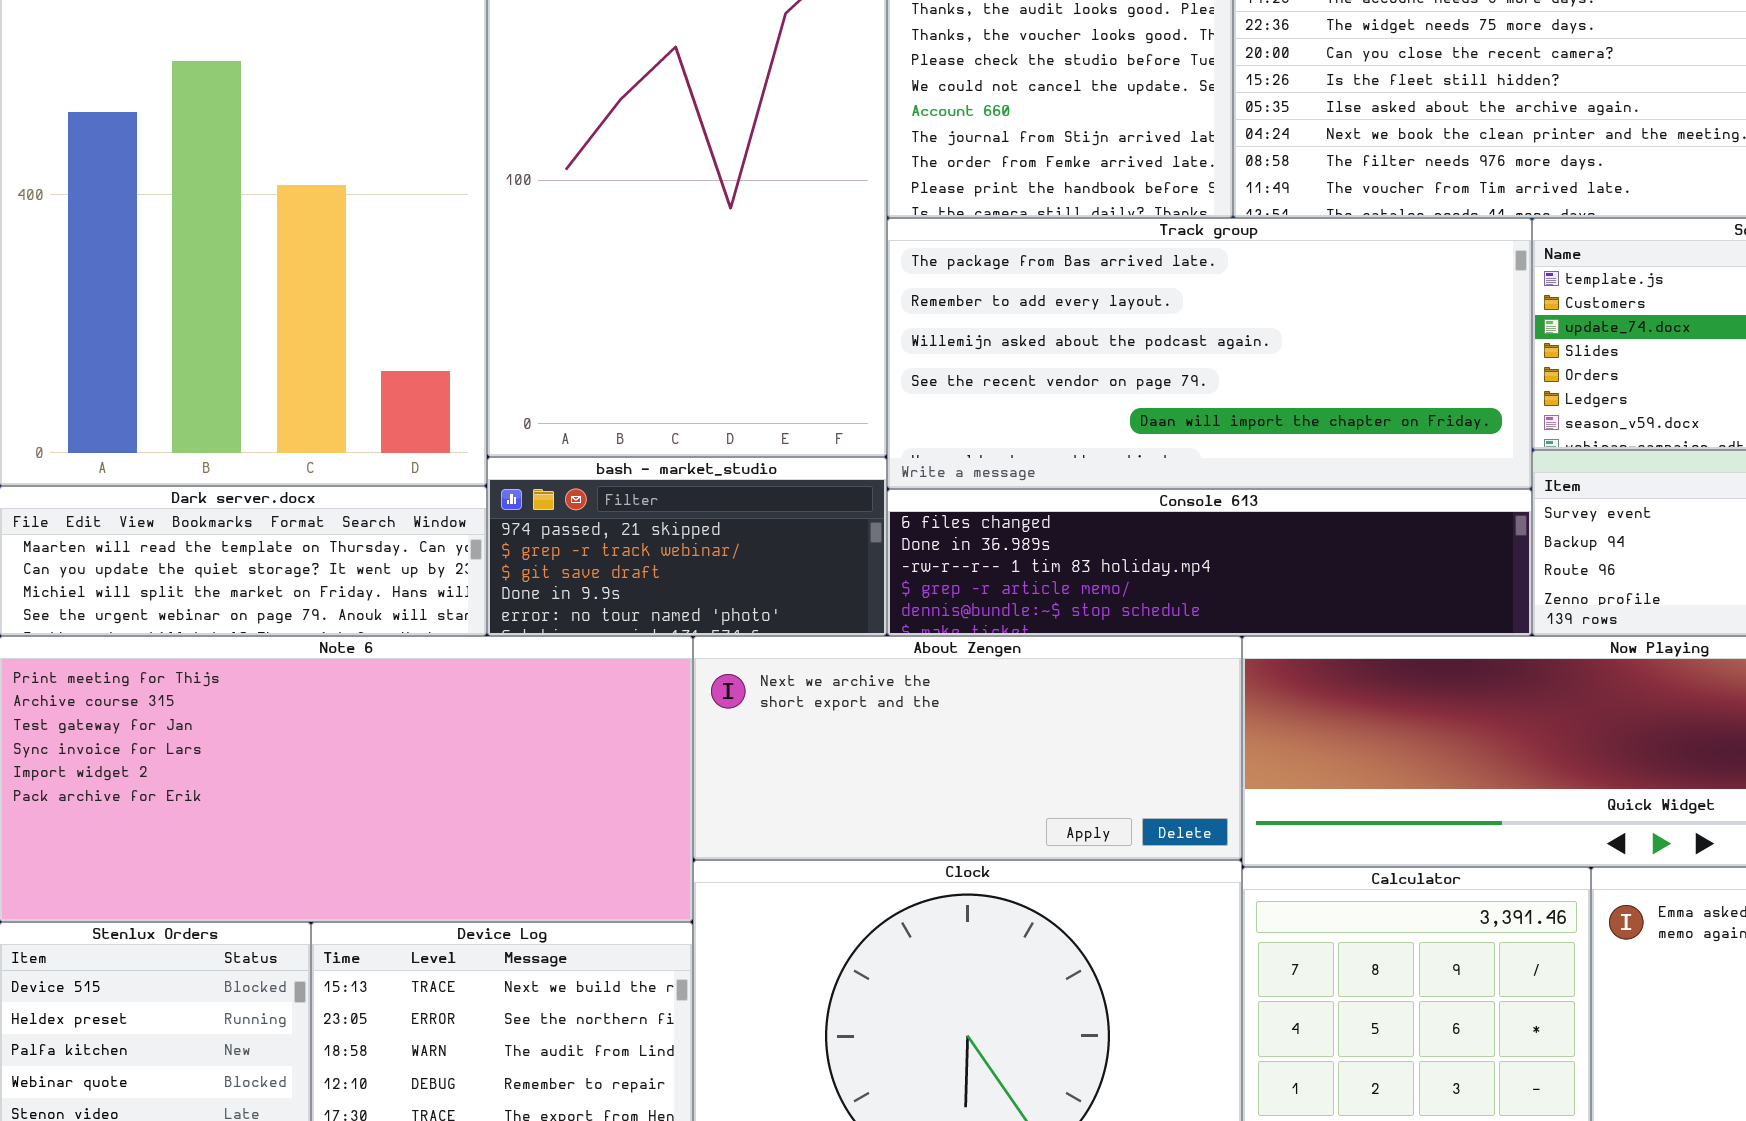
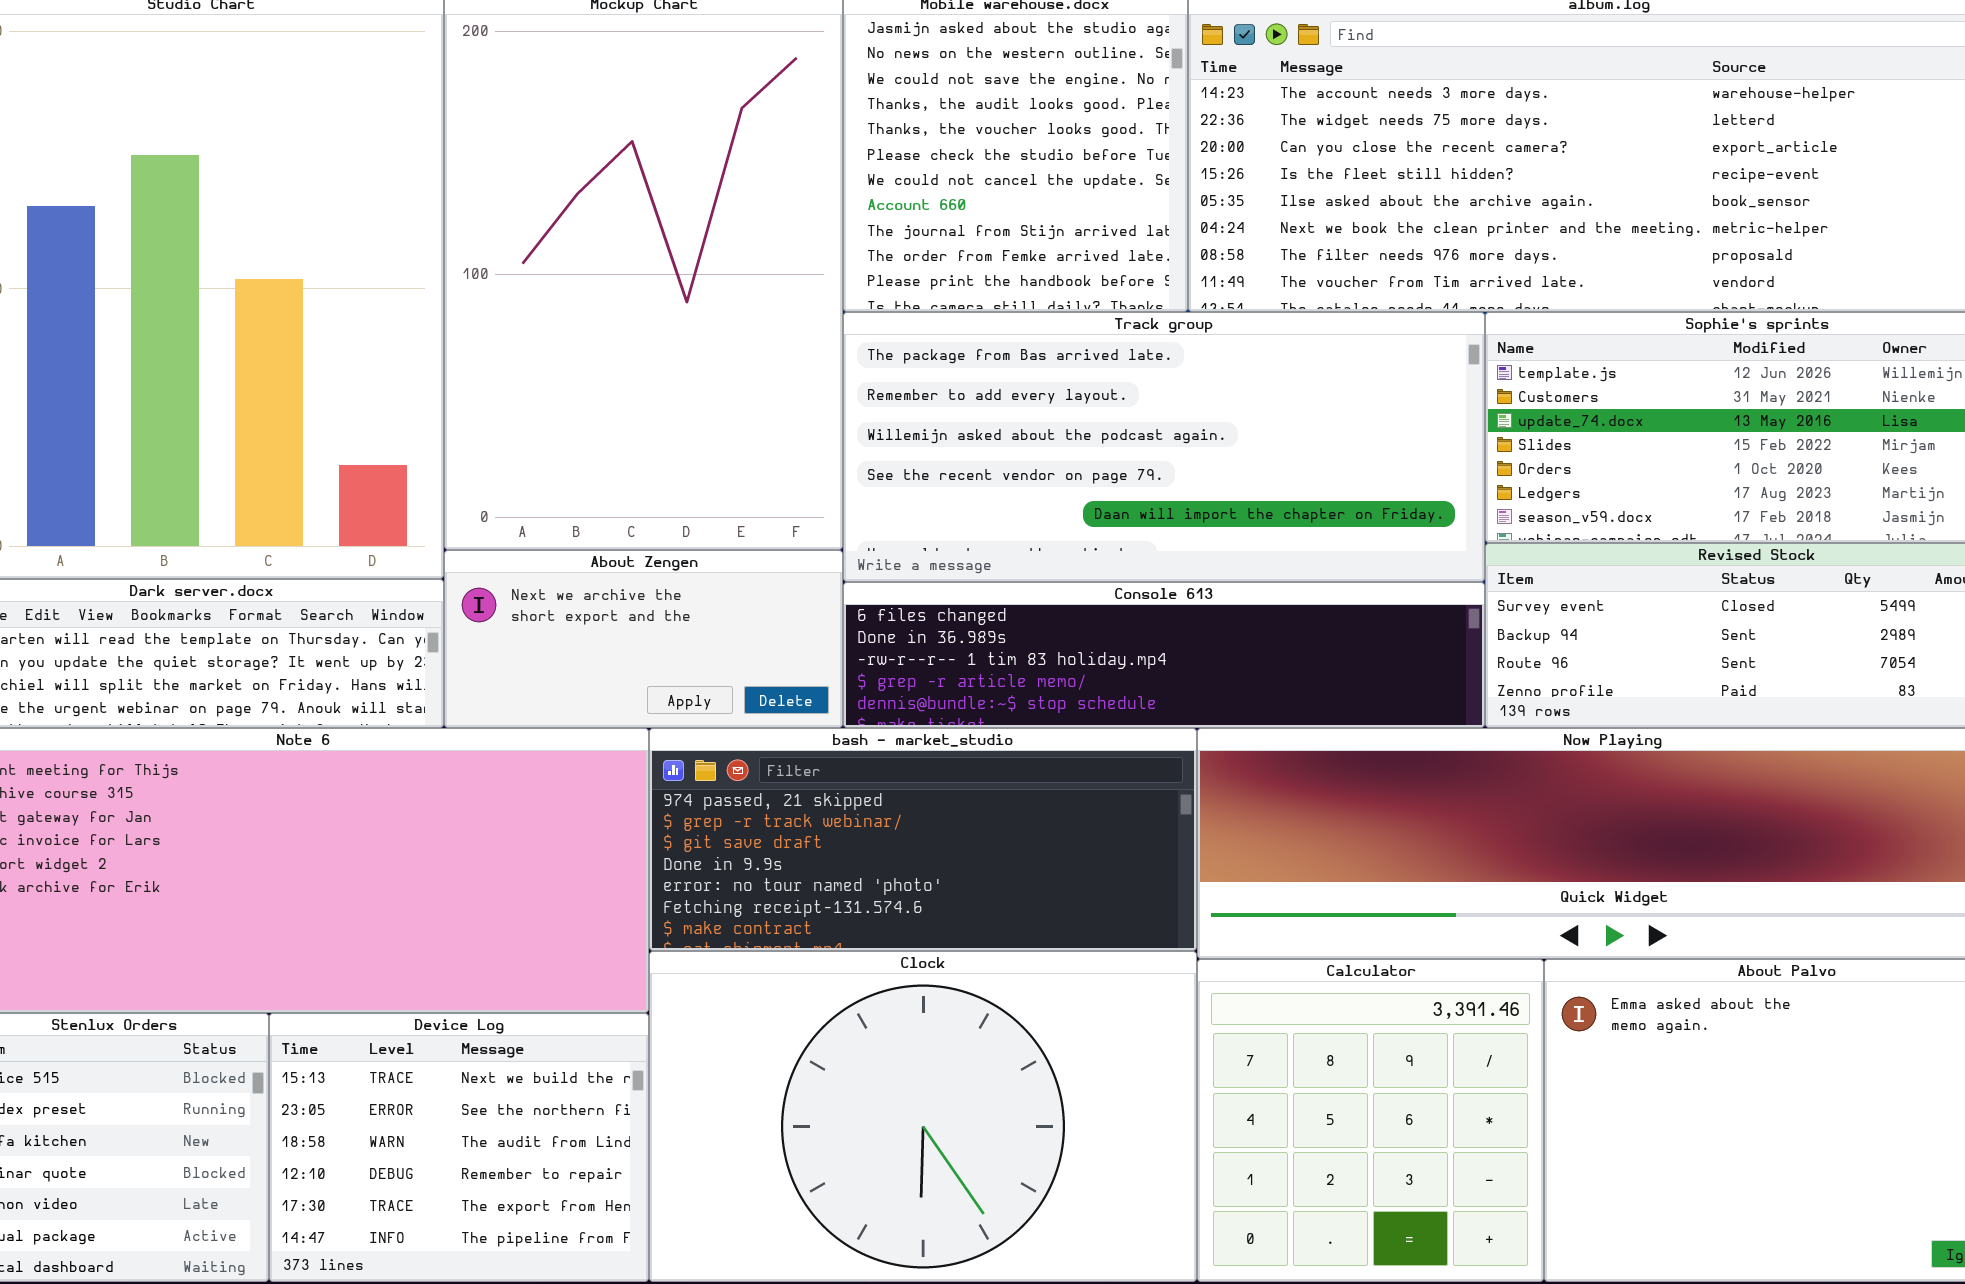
bash - market_studio: [487,457,887,636] -> [649,728,1197,951], moved, resized
About Zengen: [693,636,1242,860] -> [444,550,843,728], moved, resized

